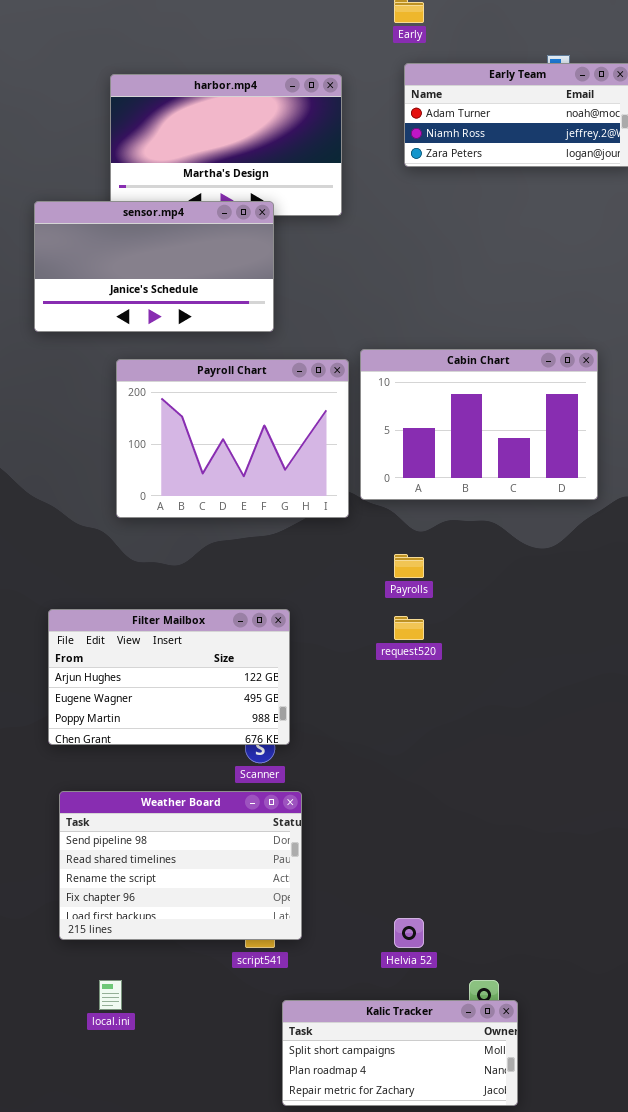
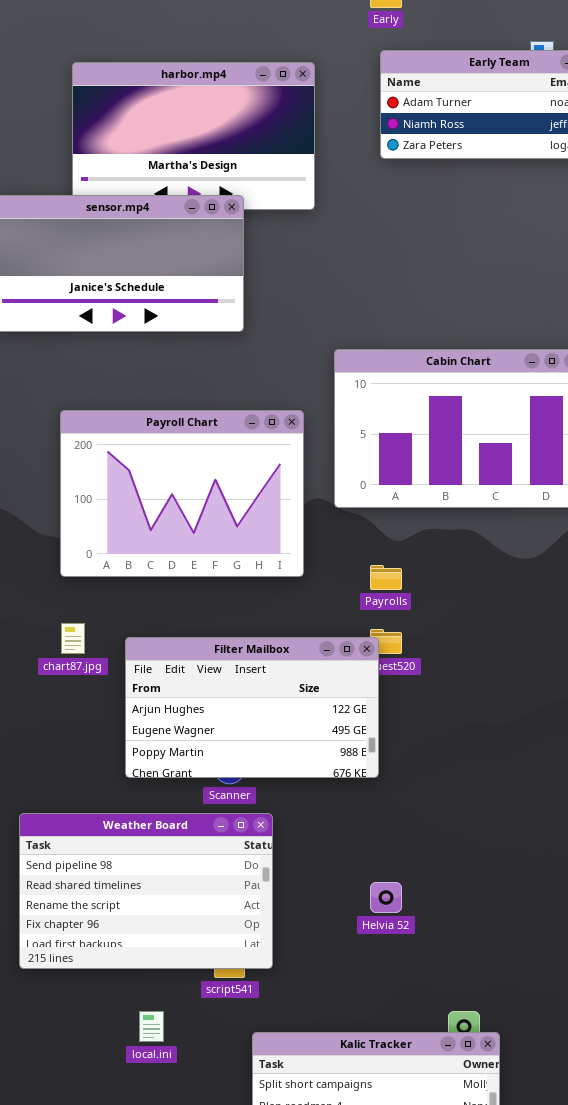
Payroll Chart: [116,359,349,518] -> [60,410,304,577], moved
Filter Mailbox: [48,609,290,745] -> [125,637,379,778], moved
Helvia 52: [394,918,424,948] -> [370,882,402,913], moved
local.ini: [99,980,122,1010] -> [139,1011,164,1042], moved

